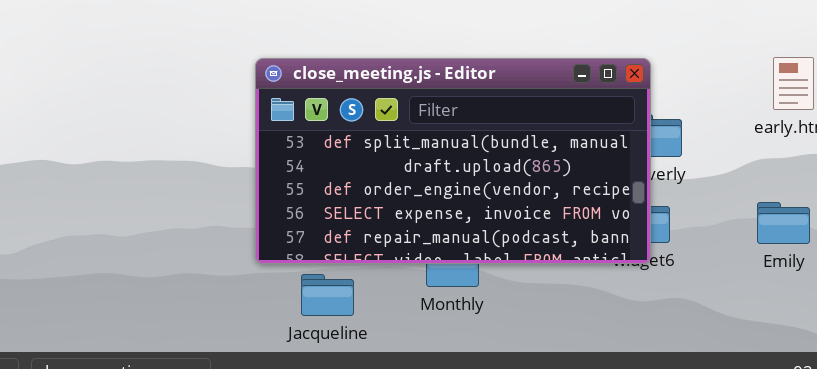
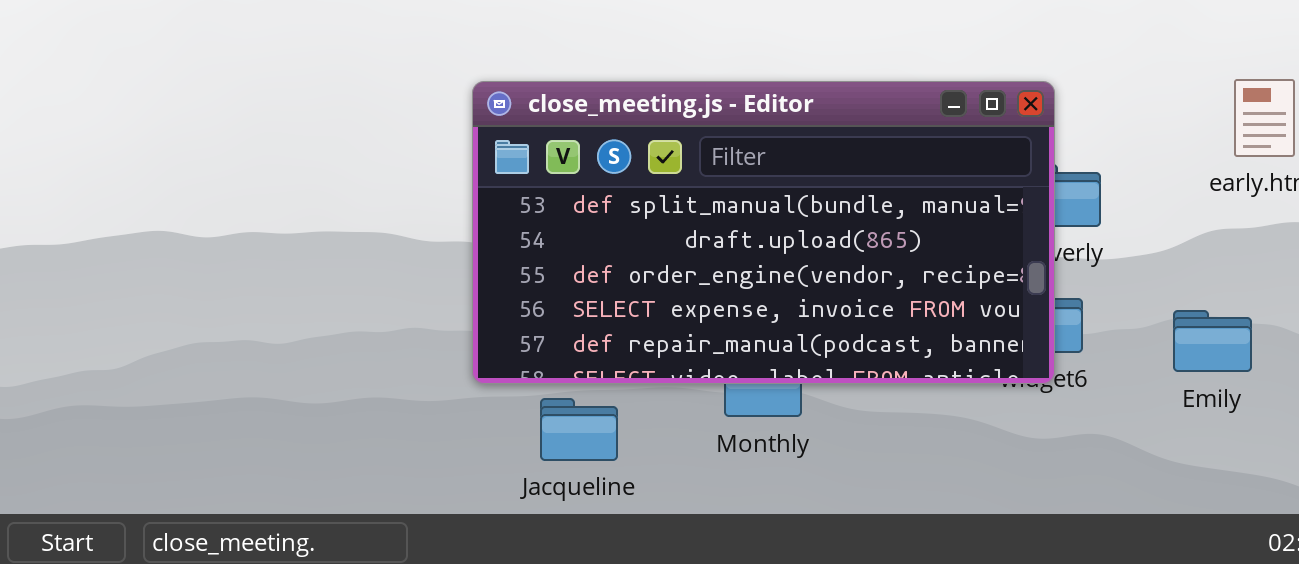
Emily: [757,202,810,244] -> [1173,310,1252,372], moved

